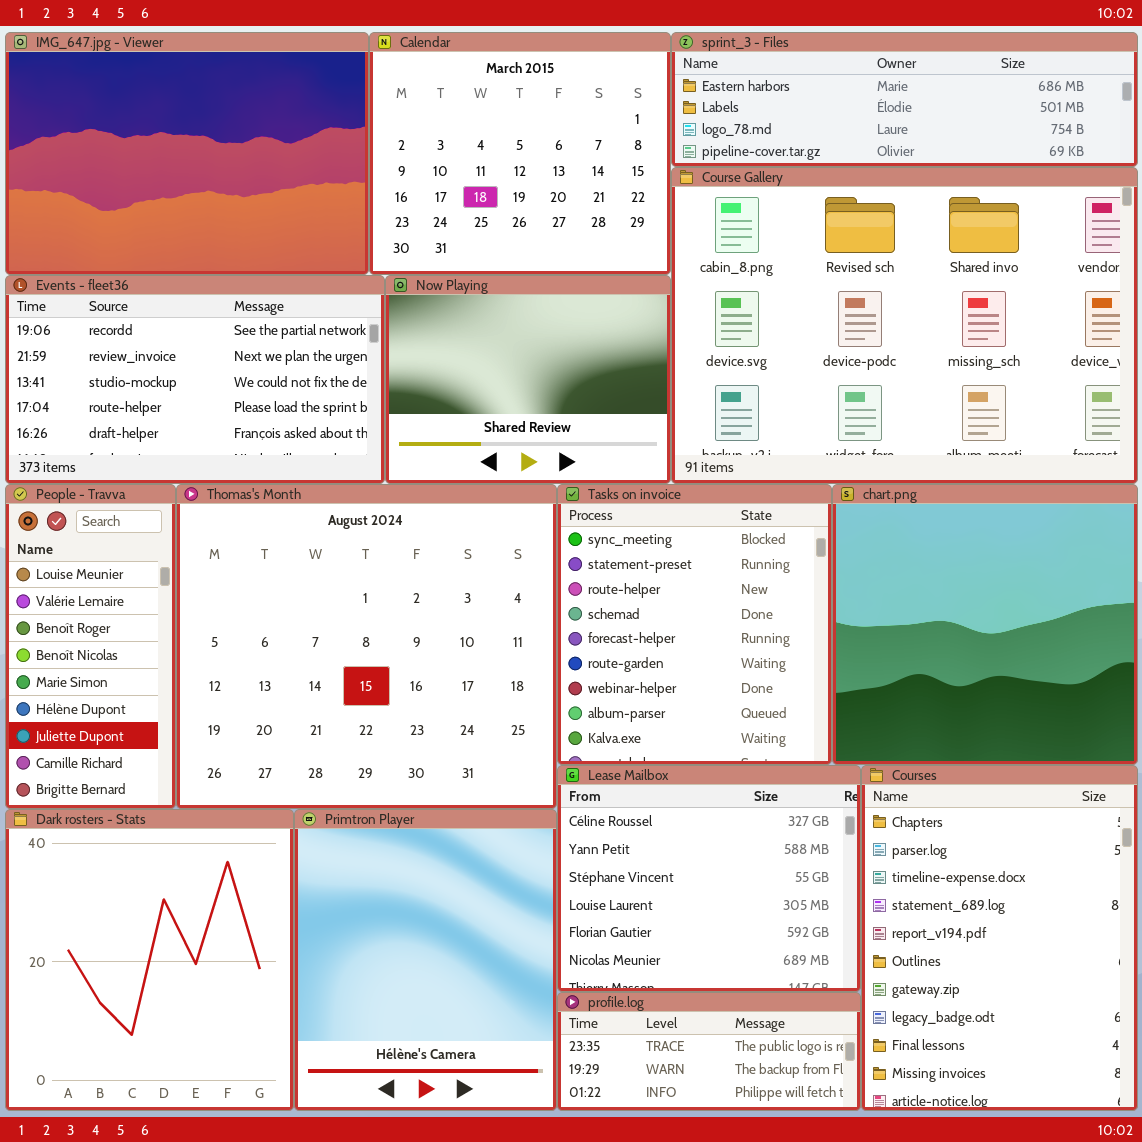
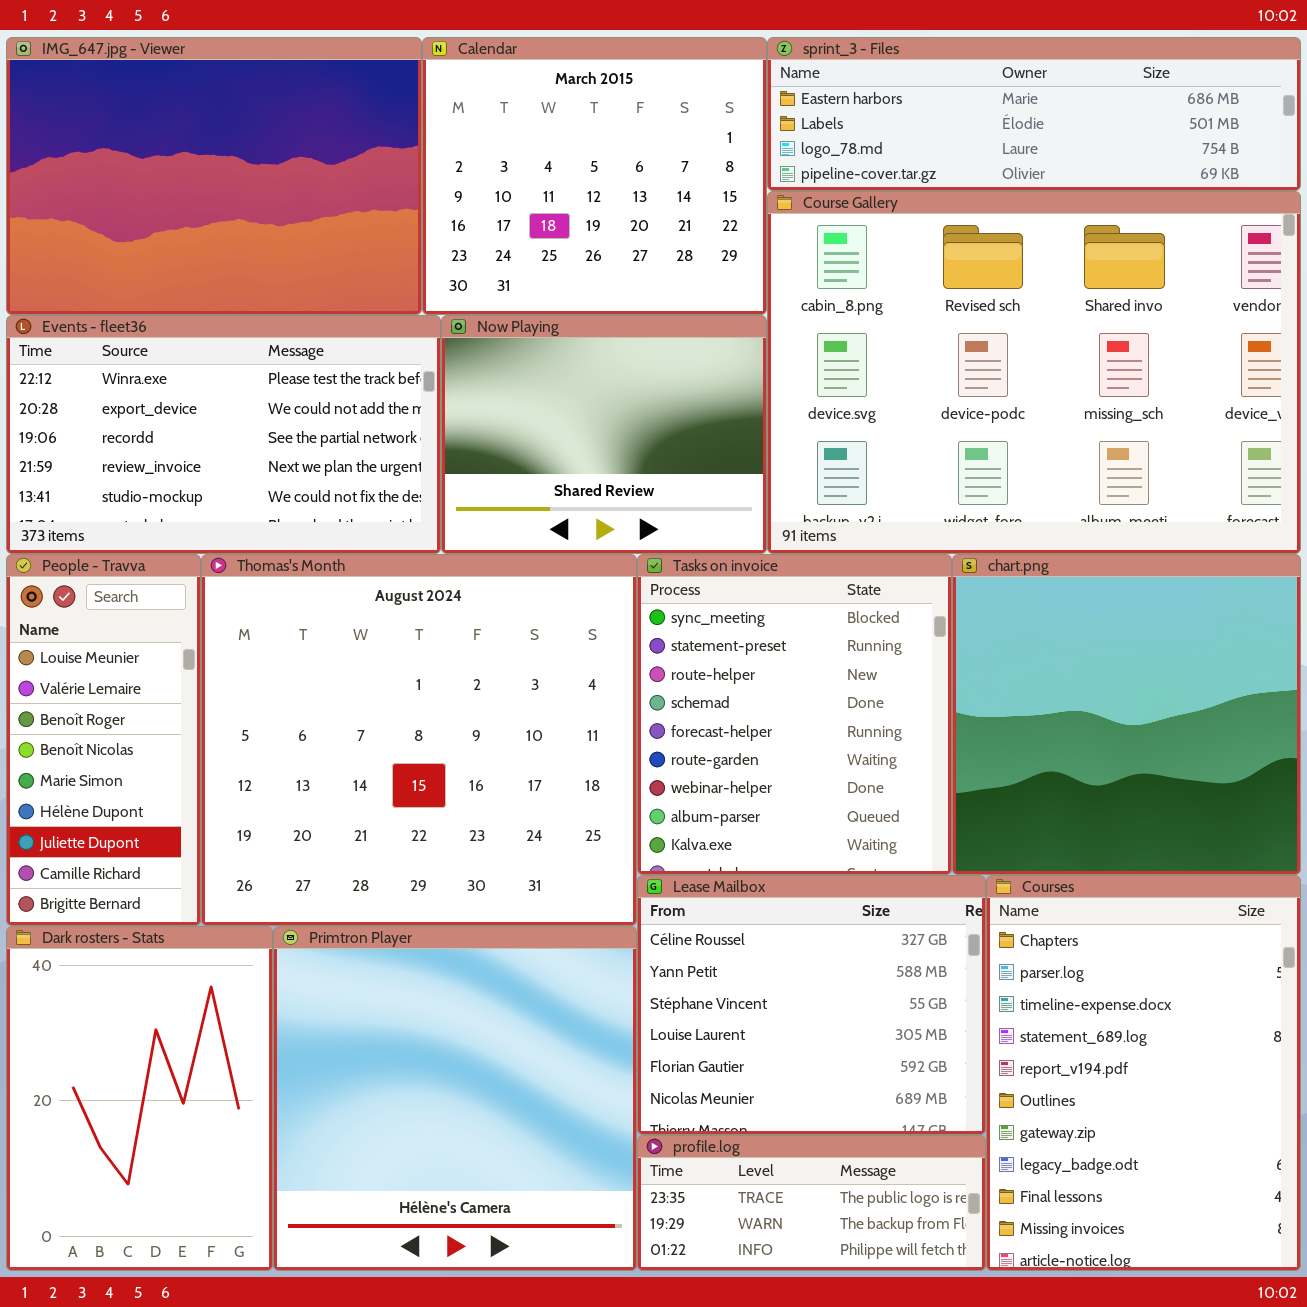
Events - fleet36: [5,275,385,484] -> [6,315,441,554], scrolled up 2 rows
Dark rosters - Stats: [5,809,294,1111] -> [6,926,273,1271], resized
Primtron Player: [294,809,557,1111] -> [273,926,637,1271], resized

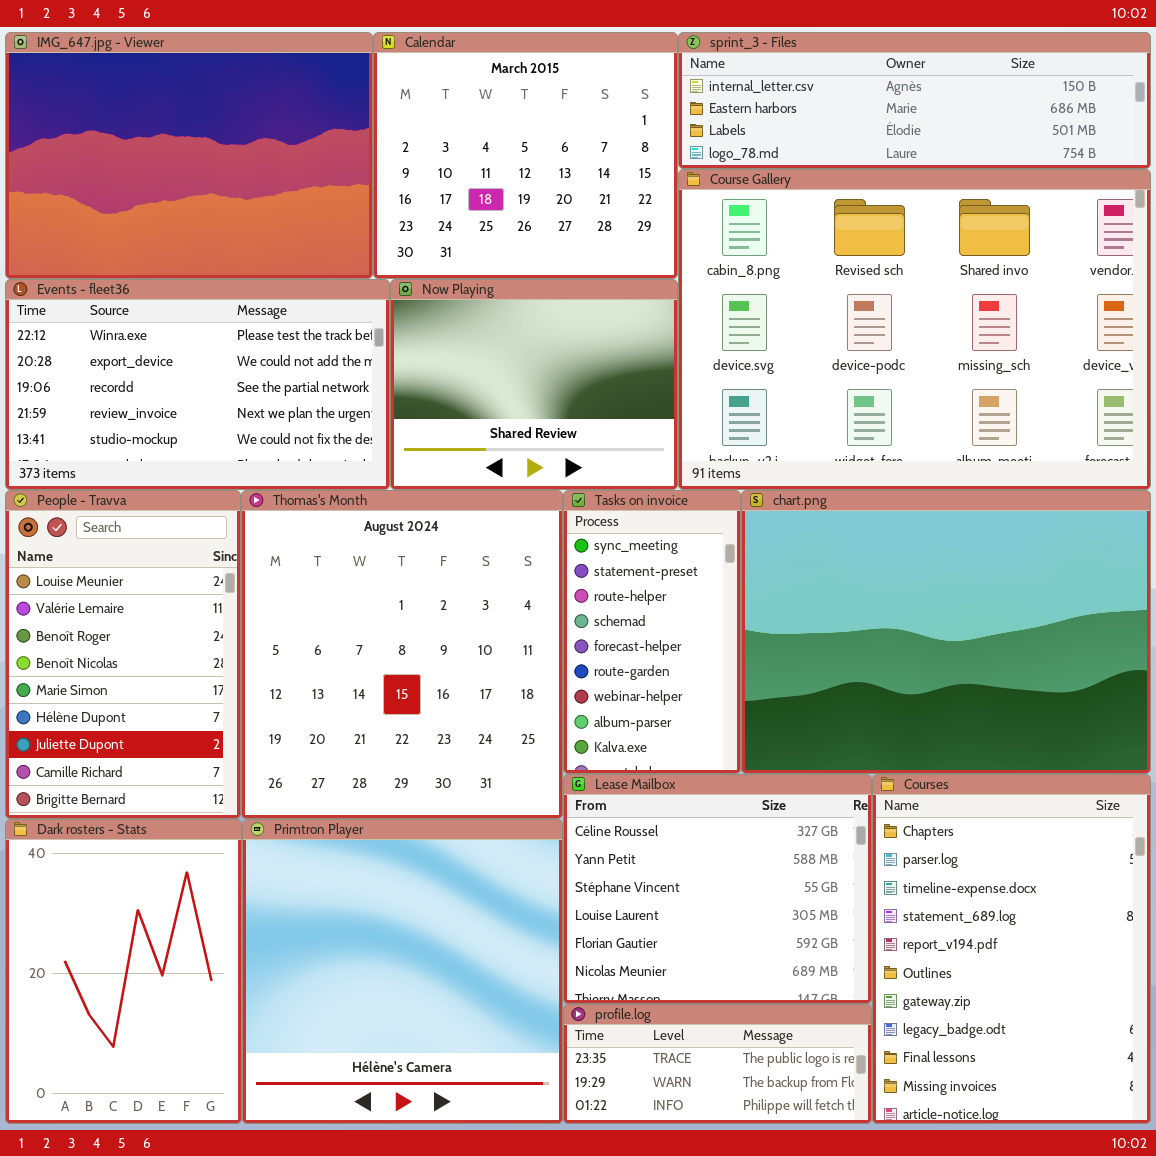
sprint_3 - Files: [767,37,1301,191] -> [678,32,1151,169], scrolled up 1 row
People - Travva: [6,554,201,926] -> [5,490,241,819], resized
Thomas's Month: [201,554,637,926] -> [241,490,563,819], resized
Tasks on invoice: [637,554,952,875] -> [563,490,741,774], resized
chart.png: [952,554,1301,875] -> [741,490,1151,774], resized

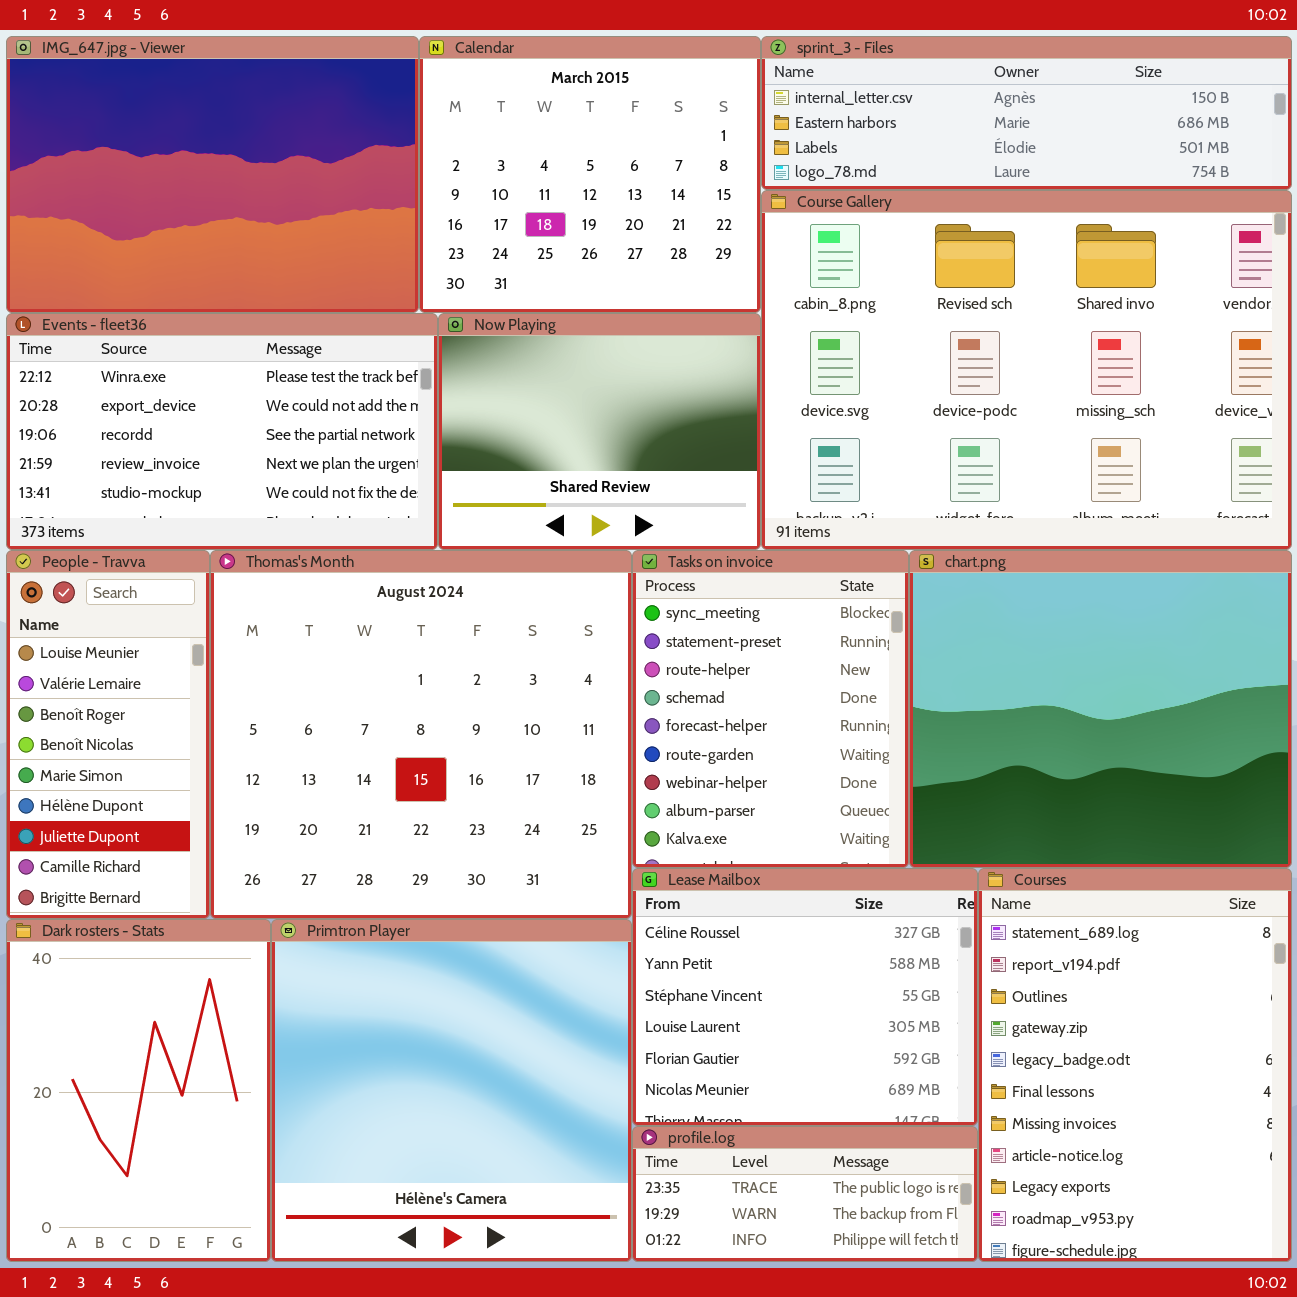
People - Travva: [5,490,241,819] -> [6,550,210,919], resized
Thomas's Month: [241,490,563,819] -> [210,550,632,919], resized
Tasks on invoice: [563,490,741,774] -> [632,550,909,868], resized
chart.png: [741,490,1151,774] -> [909,550,1292,868], resized
Courses: [872,774,1151,1124] -> [978,868,1292,1262], scrolled down 3 rows

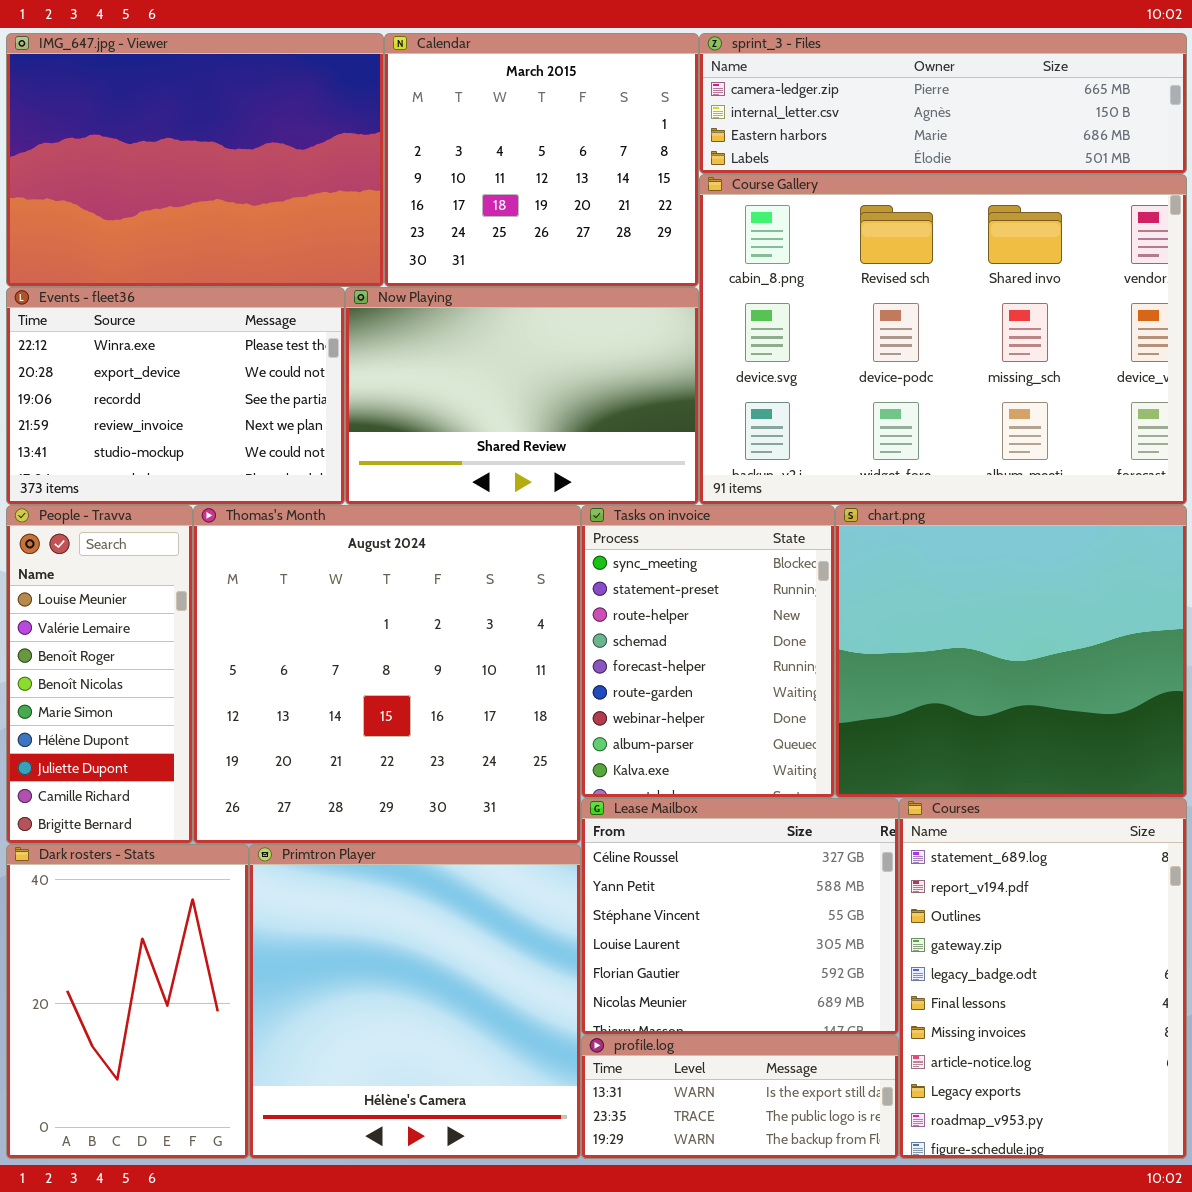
sprint_3 - Files: [761,36,1292,190] -> [699,33,1187,174], scrolled up 1 row
Events - fleet36: [6,313,438,550] -> [6,287,345,505], resized
Now Playing: [438,313,761,550] -> [345,287,699,505], resized
profile.log: [632,1126,978,1262] -> [581,1035,899,1159], scrolled up 1 row

